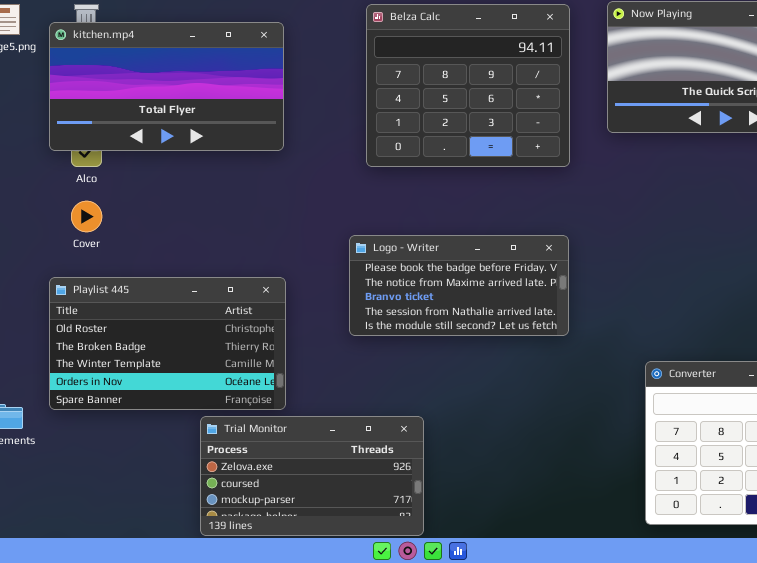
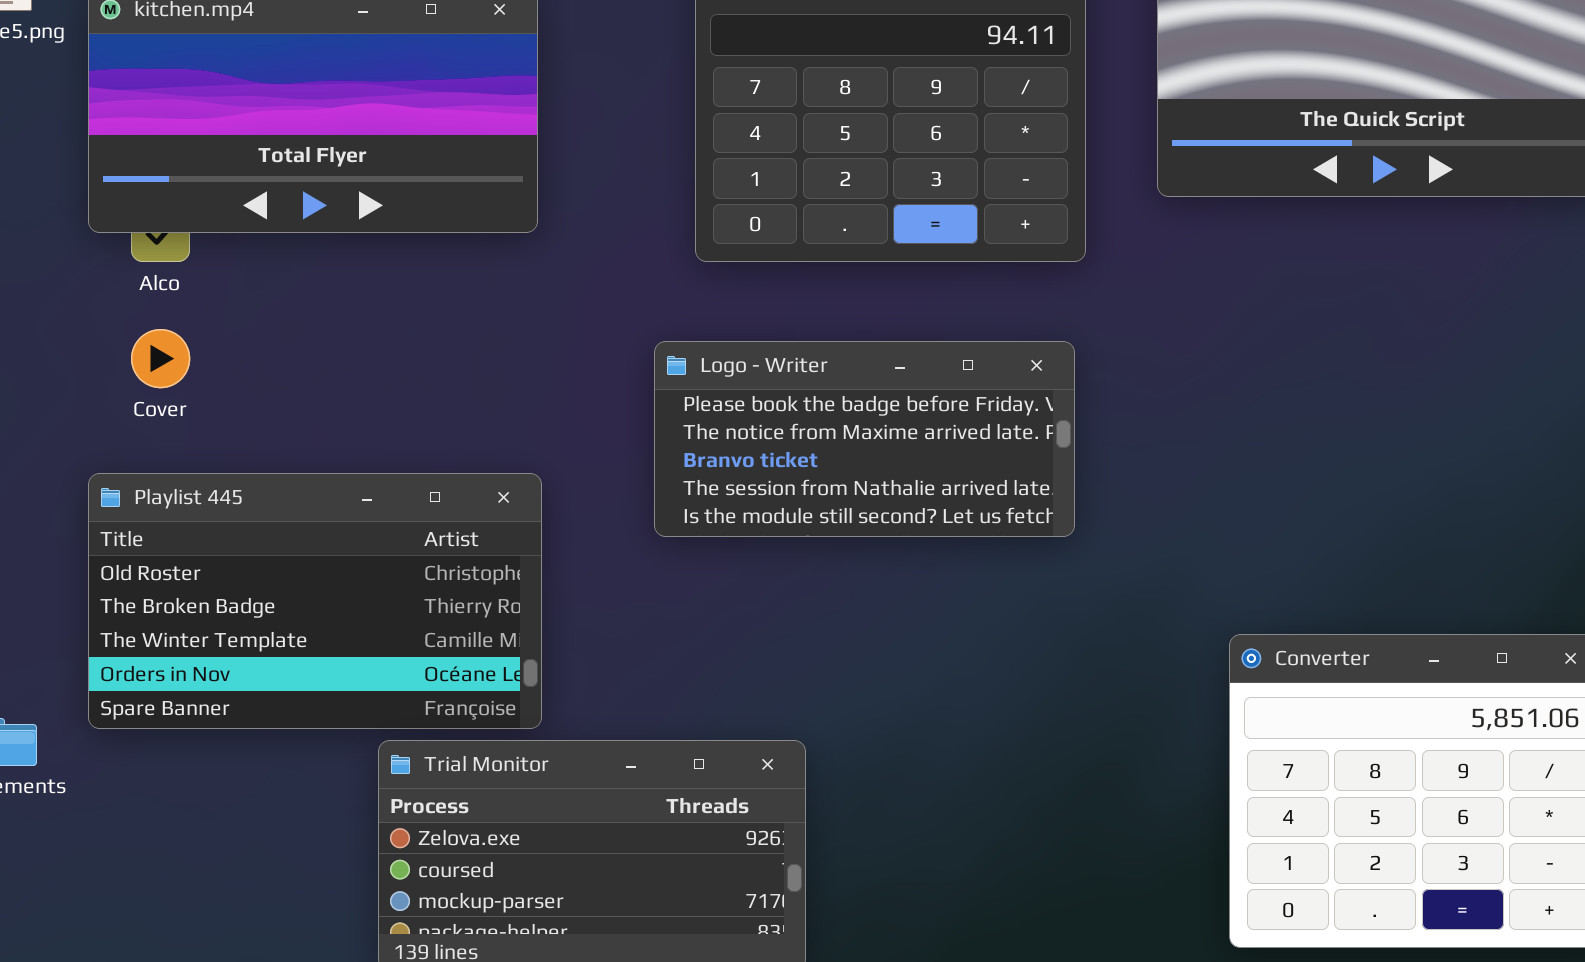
Logo - Writer: [349,235,569,336] -> [654,341,1075,537], moved

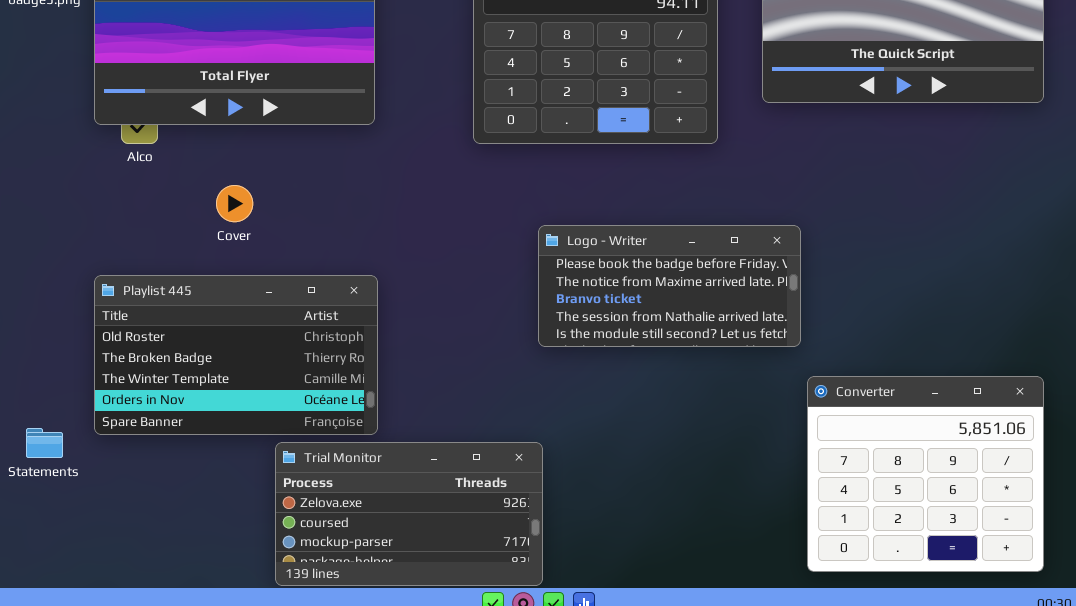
Cover: [131,329,190,388] -> [216,185,253,222], moved
Logo - Writer: [654,341,1075,537] -> [538,225,801,347], moved

